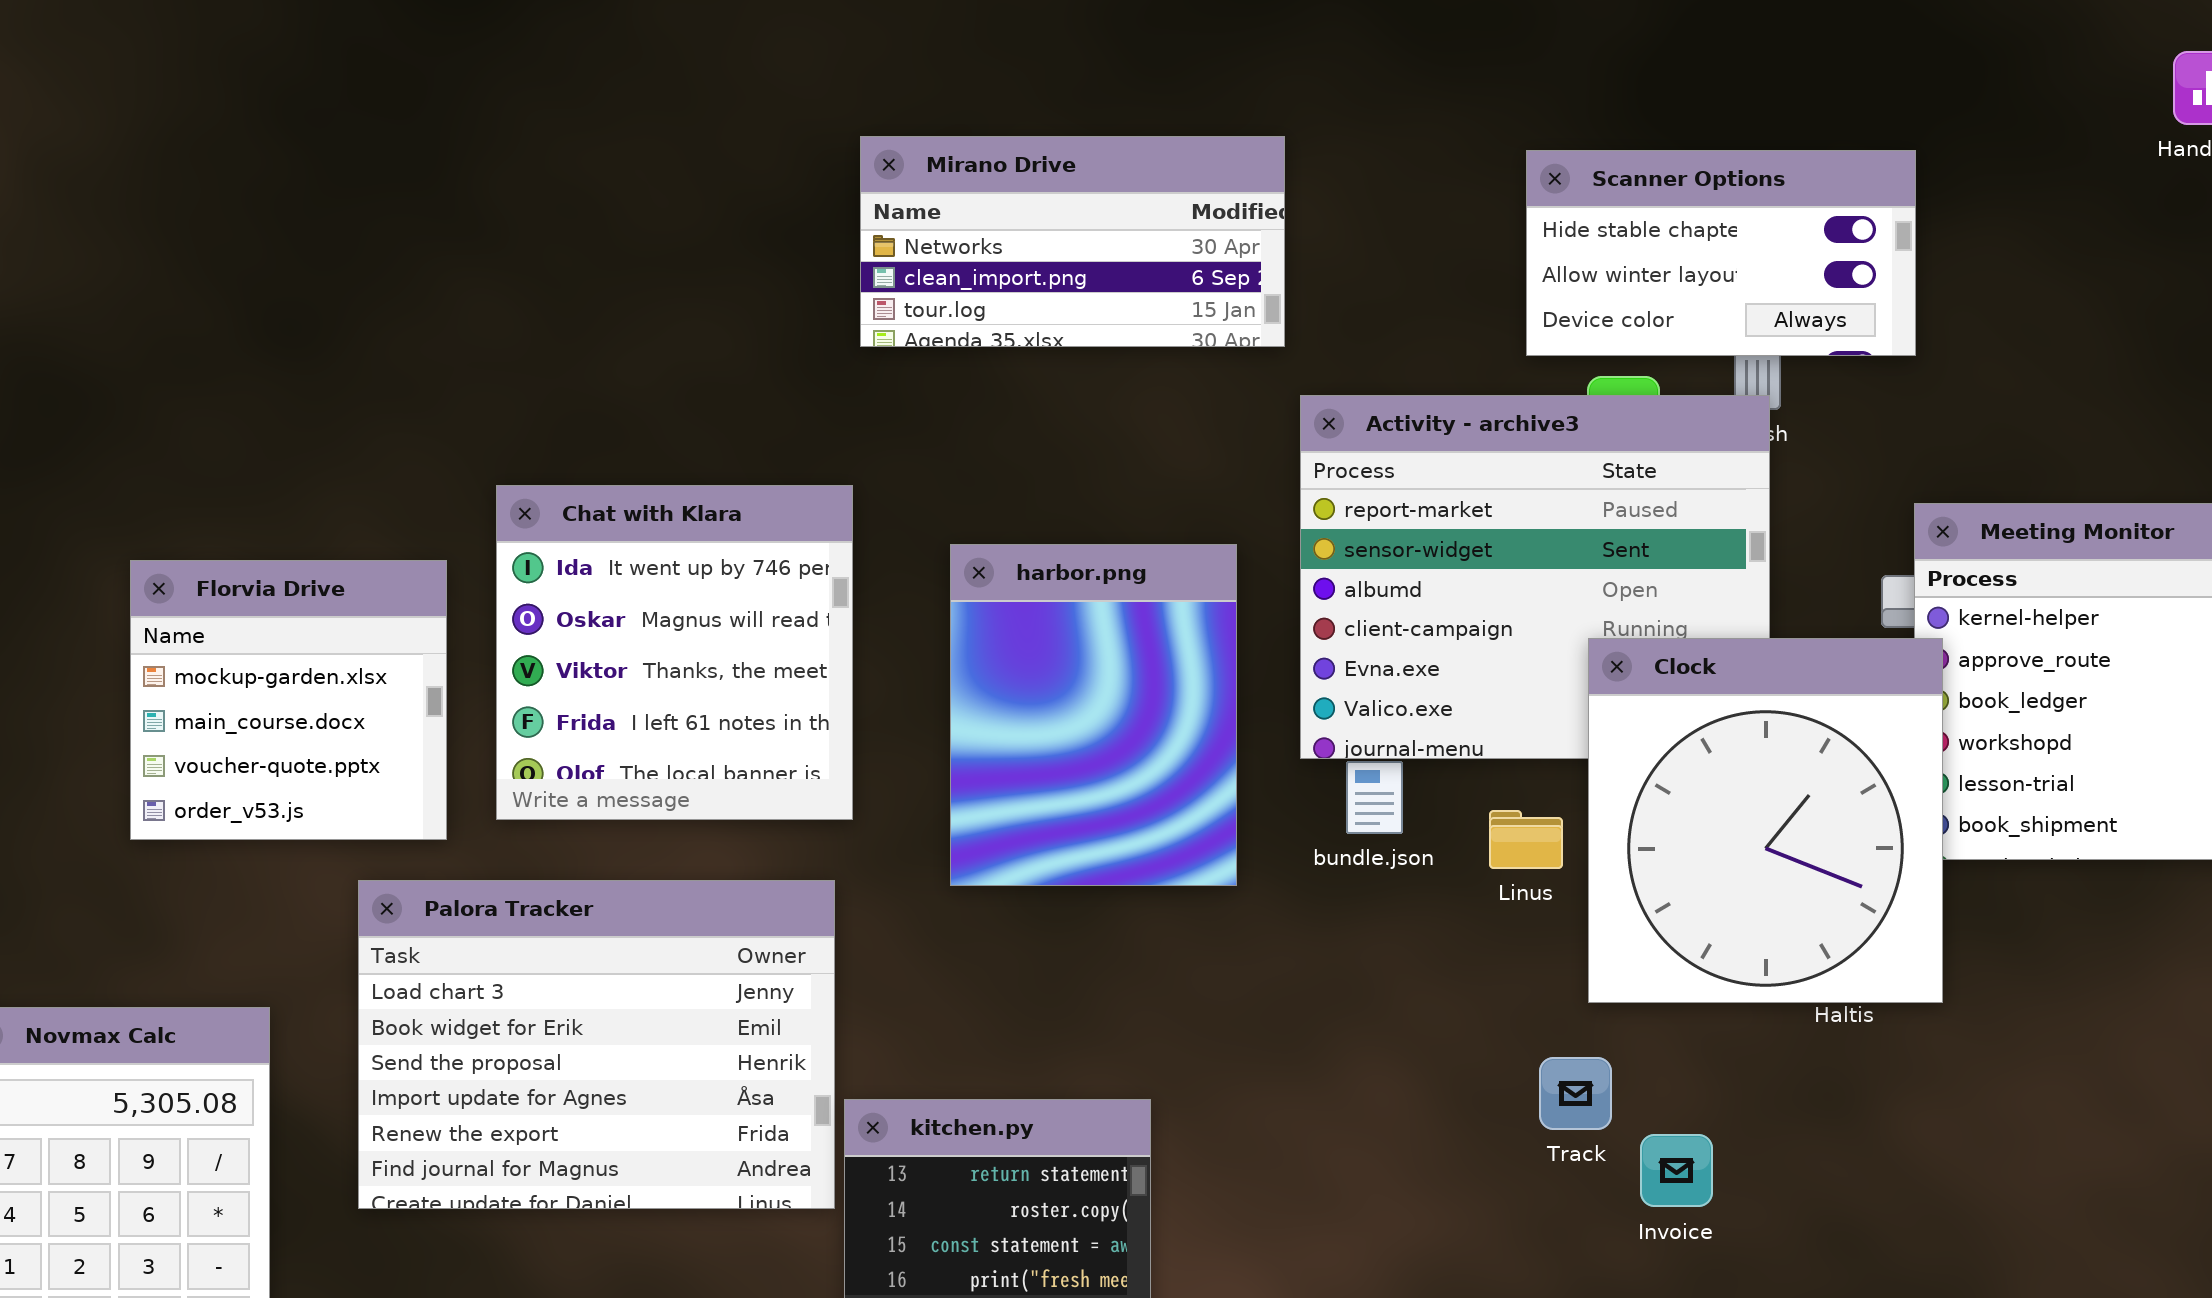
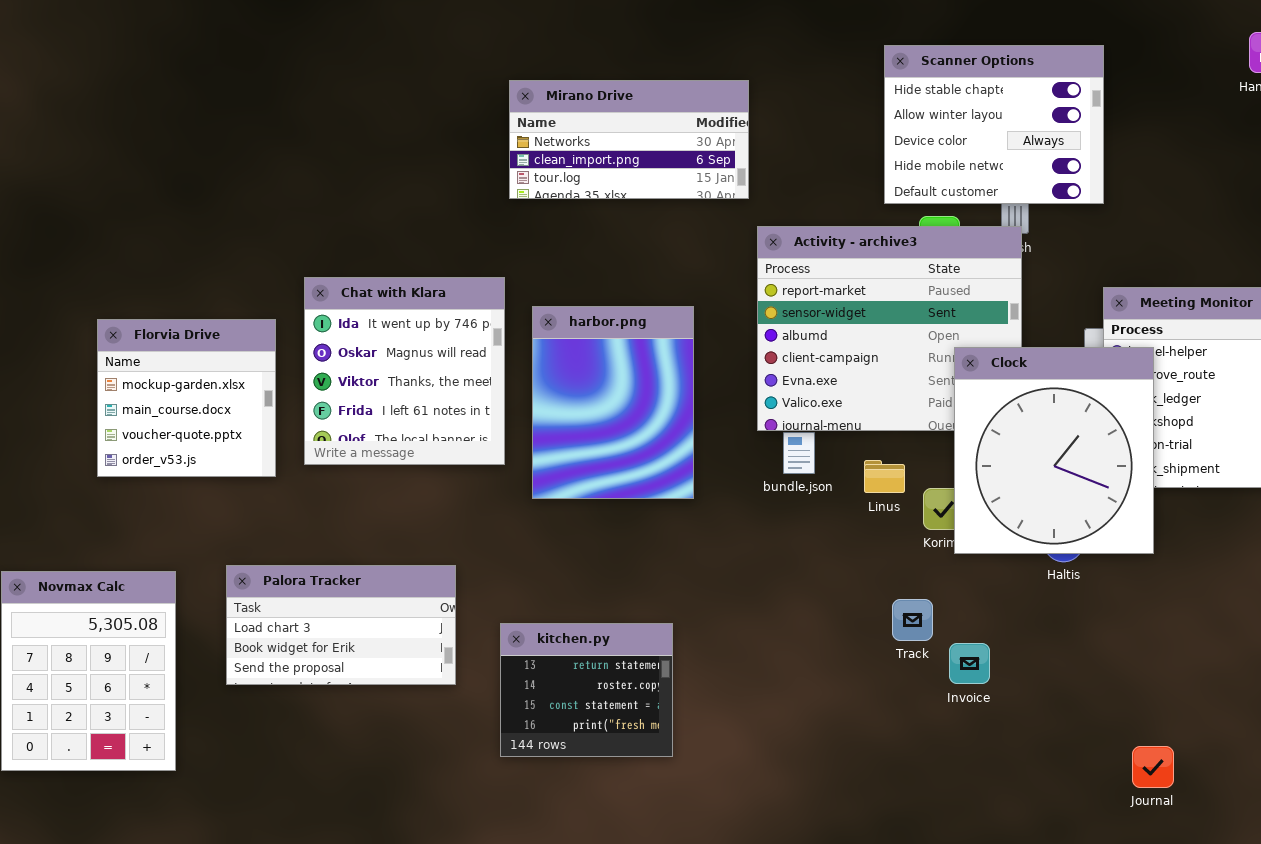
Scanner Options: [1526,150,1916,356] -> [884,45,1104,204], resized
harbor.png: [950,544,1237,886] -> [532,306,694,499], moved
Clock: [1588,638,1943,1003] -> [954,347,1154,554], moved
Palora Tracker: [358,880,835,1209] -> [226,565,456,685], resized

